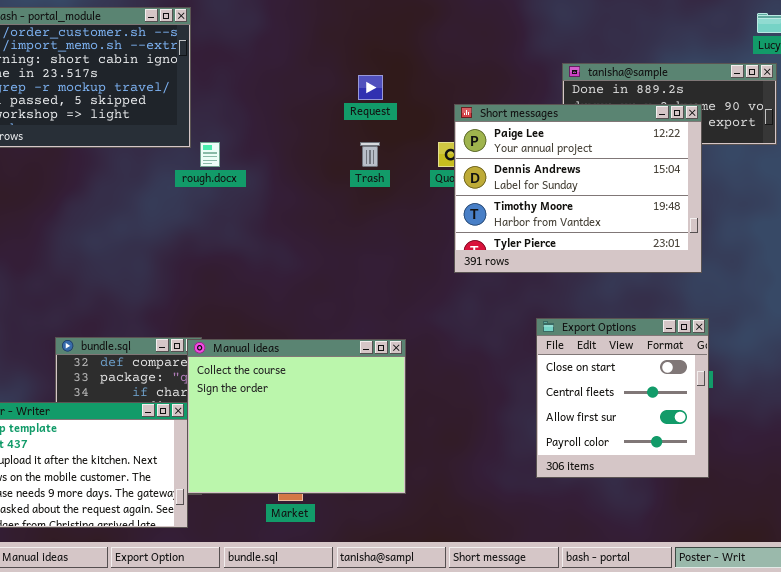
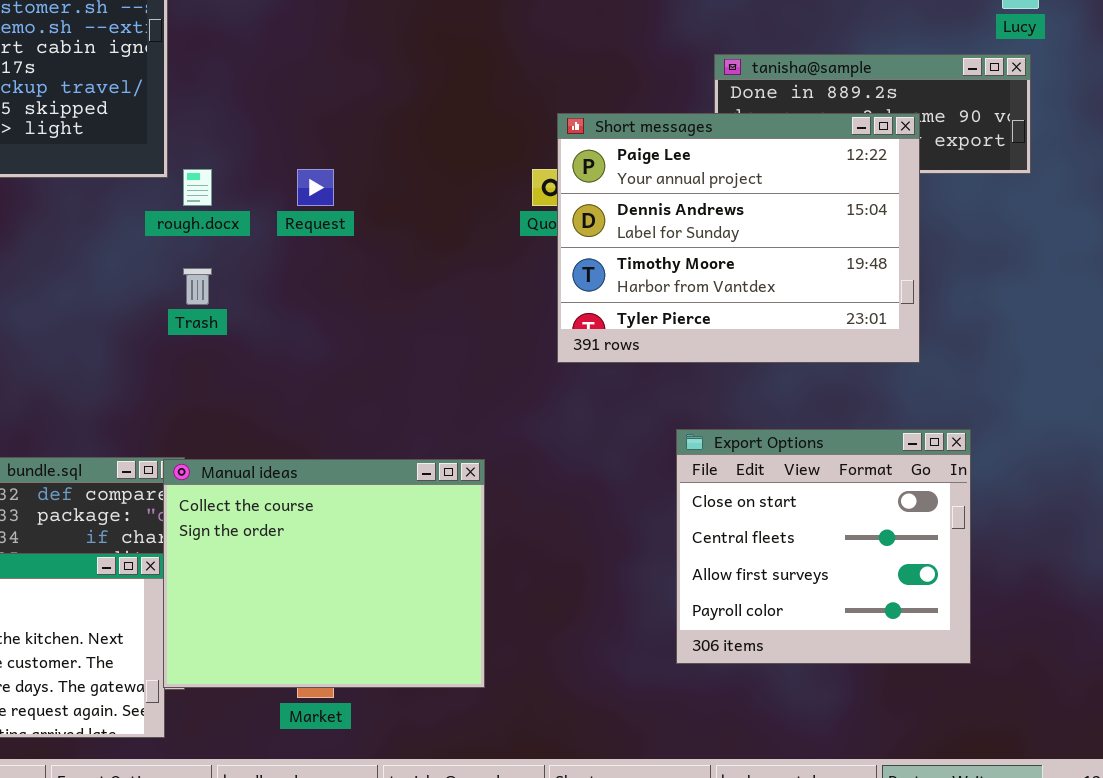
Request: [358,75,383,100] -> [297,169,334,206], moved
Trash: [360,142,380,167] -> [183,268,212,305], moved
Export Options: [536,318,709,478] -> [676,429,971,664], resized

